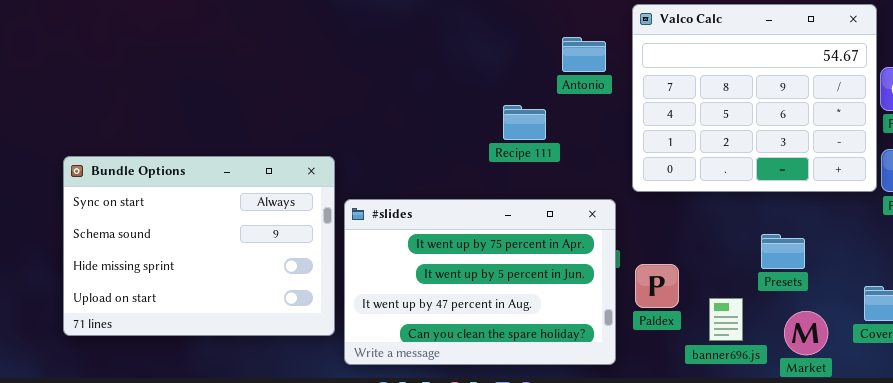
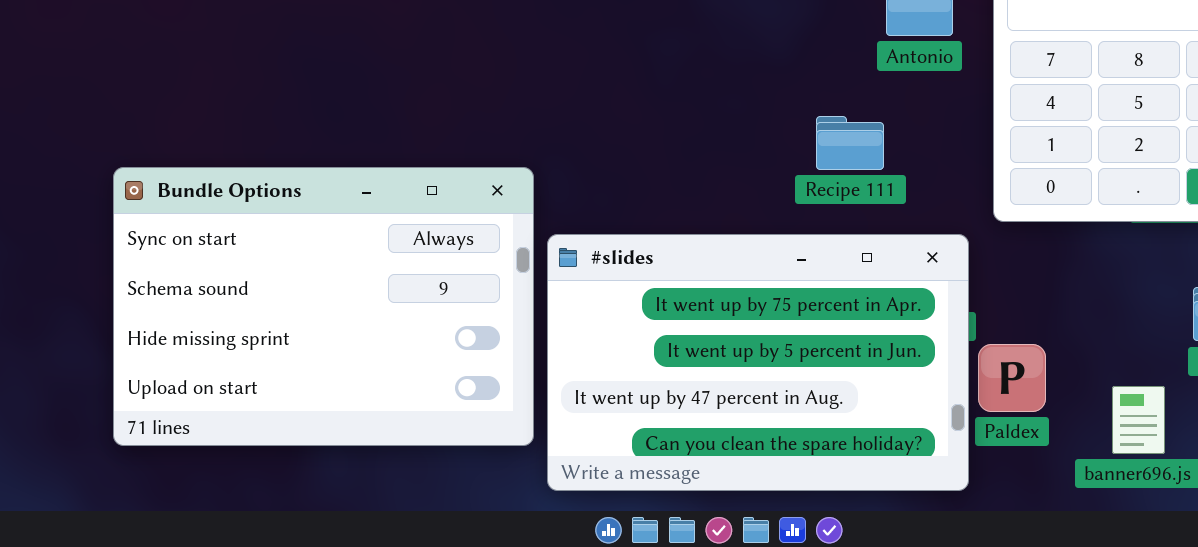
Recipe 111: [503,105,546,140] -> [816,116,884,170], moved
Paldex: [635,264,679,308] -> [978,344,1046,412], moved

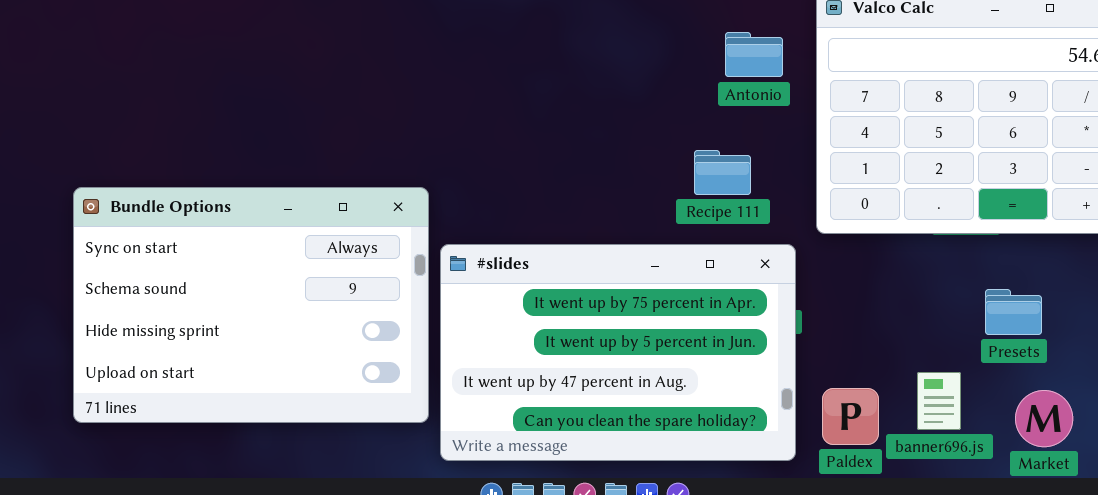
Recipe 111: [816,116,884,170] -> [694,150,751,195], moved
Paldex: [978,344,1046,412] -> [822,388,879,445], moved

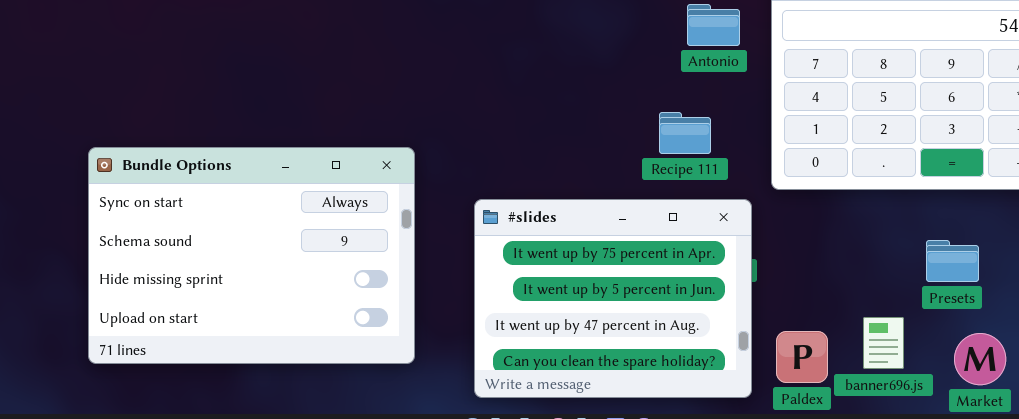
#slides: [440,244,796,461] -> [474,199,752,398], resized

